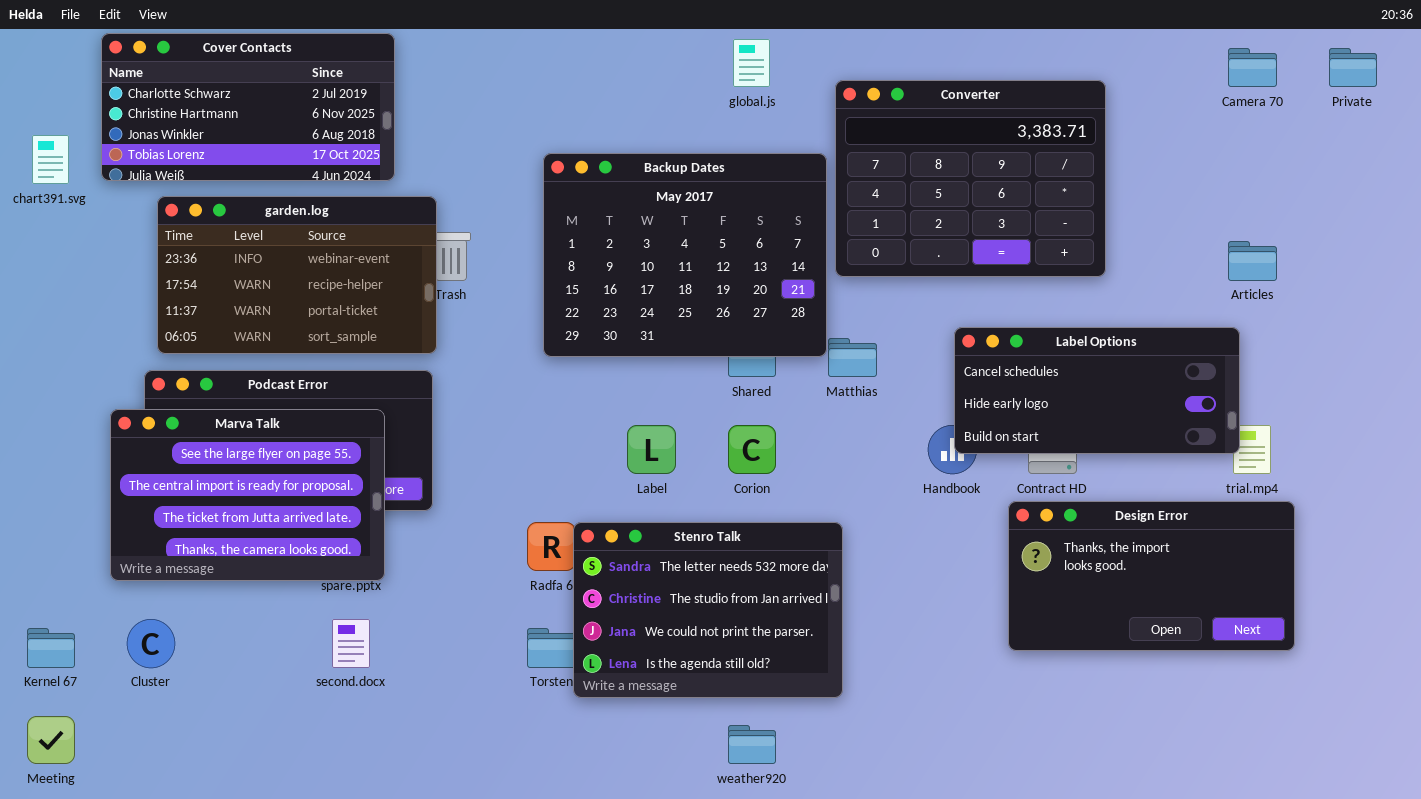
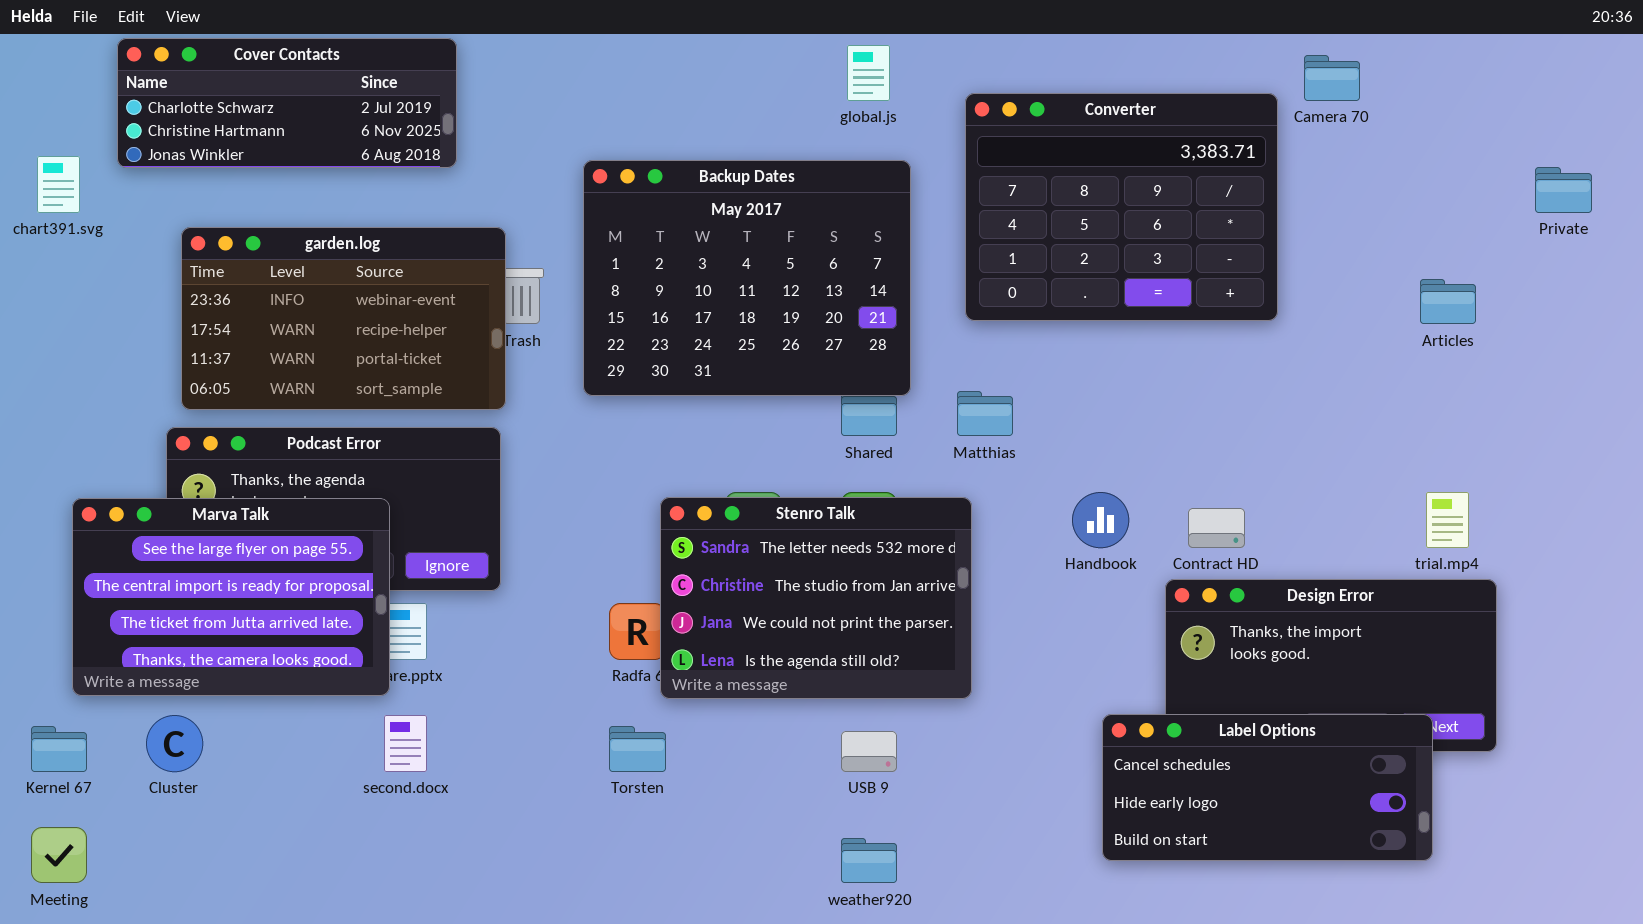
Cover Contacts: [101,33,395,181] -> [117,38,457,168], resized
Camera 70: [1228,48,1277,87] -> [1304,55,1360,101], moved
Private: [1329,48,1377,87] -> [1535,167,1592,213], moved
Backup Dates: [543,153,827,357] -> [583,160,911,396], moved
Label Options: [954,327,1240,454] -> [1102,714,1433,861], moved
Marva Talk: [110,409,385,581] -> [72,498,390,696], moved
Stenro Talk: [573,522,843,698] -> [660,497,972,699], moved

